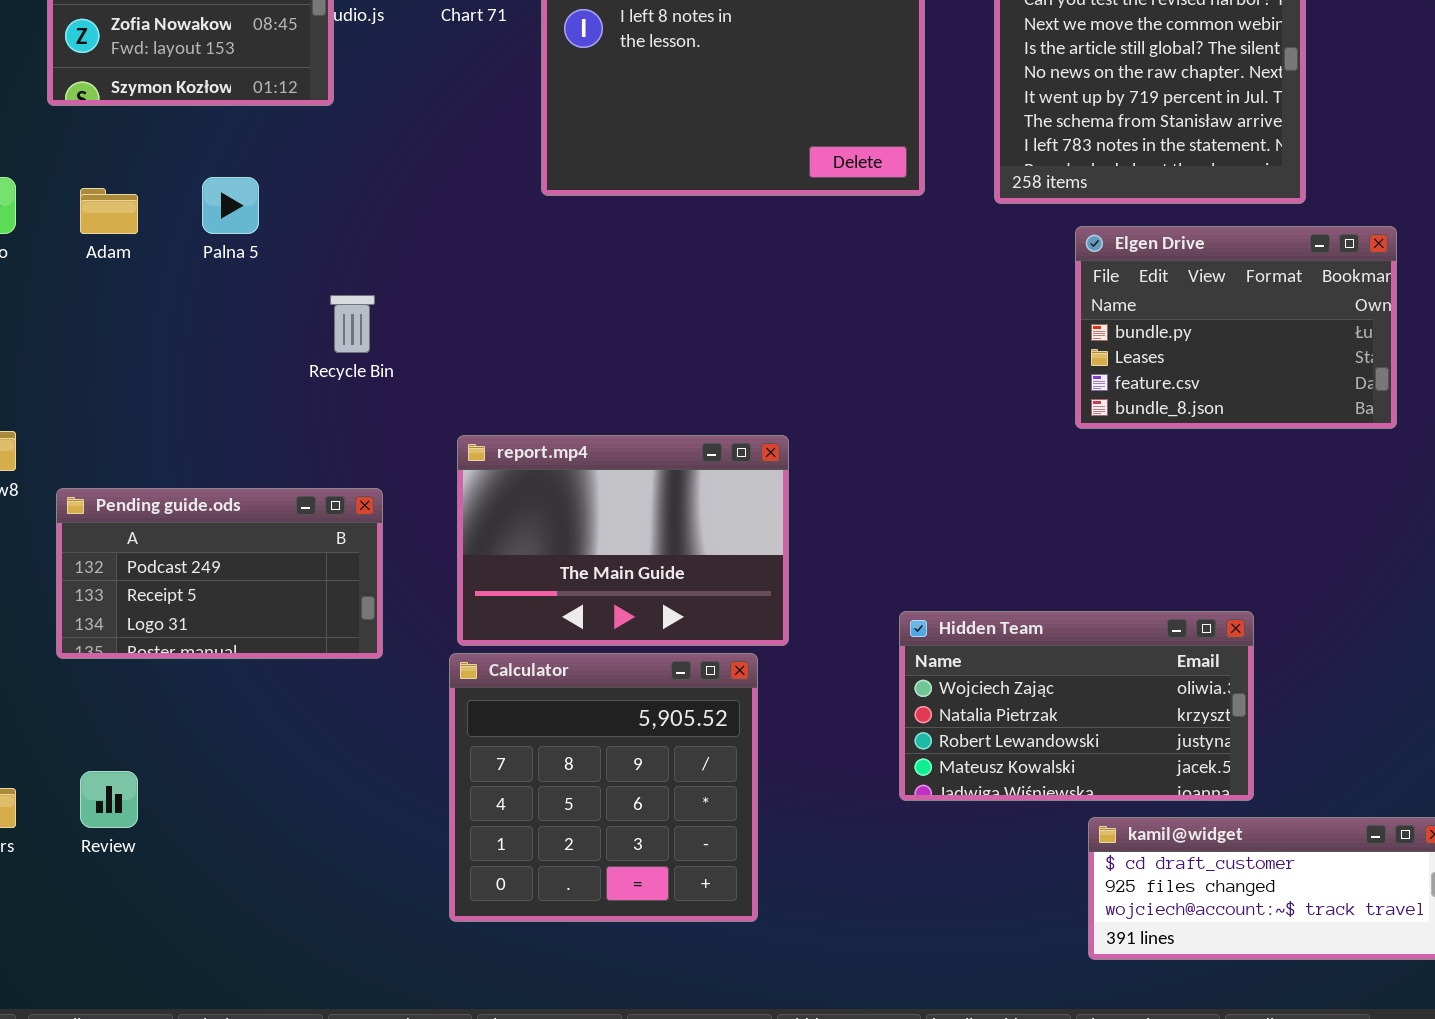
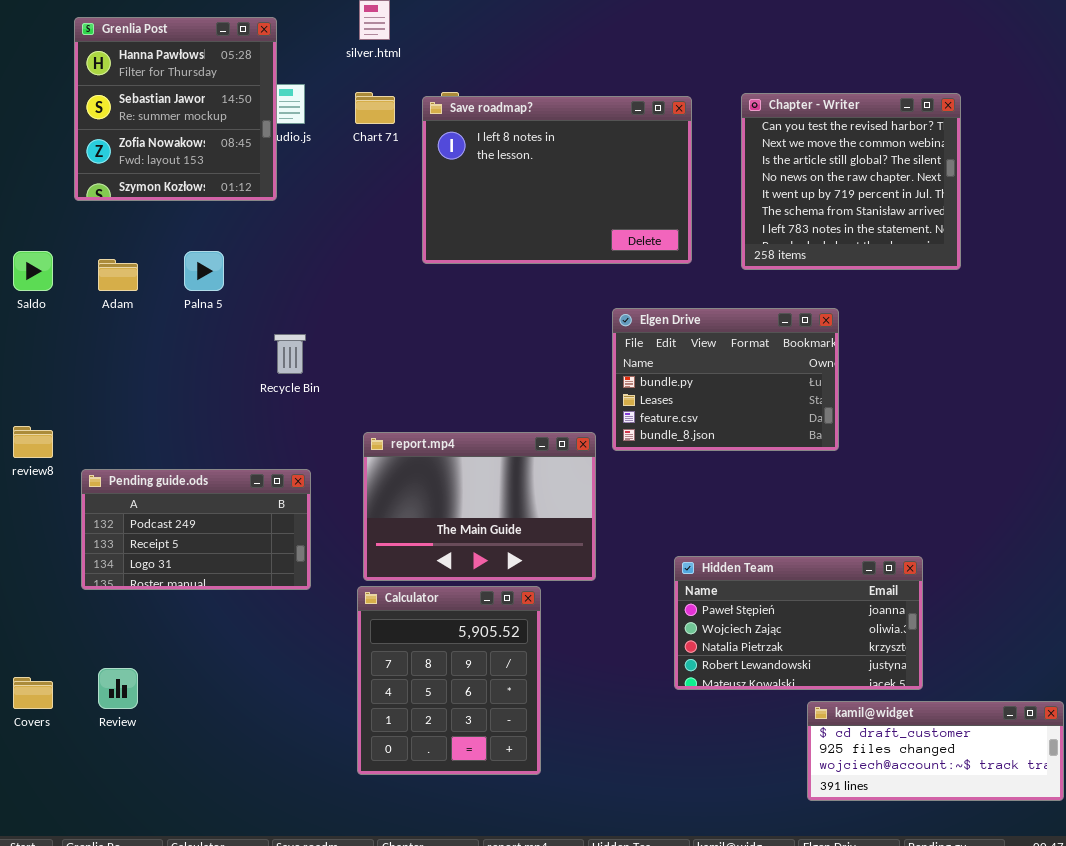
Elgen Drive: [1075,226,1397,429] -> [612,308,839,451], moved
Hidden Team: [899,611,1254,801] -> [674,556,923,690], scrolled up 1 row
Calculator: [449,653,758,922] -> [357,586,541,775], resized

